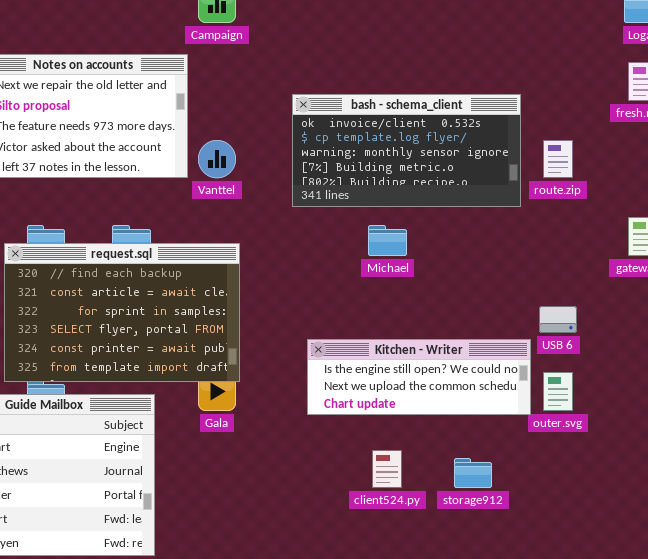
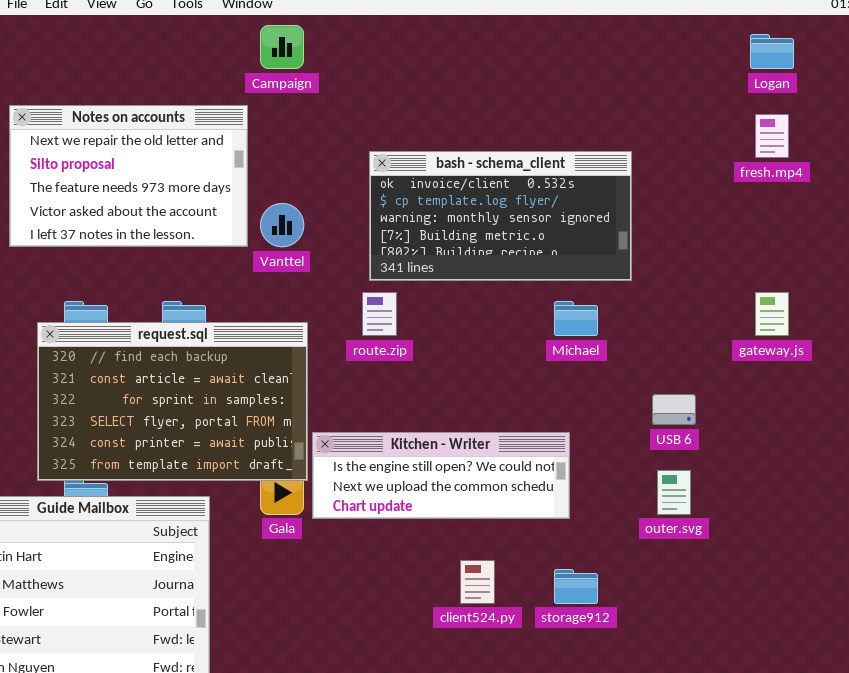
route.zip: [543,140,573,178] -> [362,292,397,336], moved
Michael: [368,225,407,256] -> [554,301,598,336], moved
Kitchen - Writer: [307,339,531,415] -> [312,432,570,519], moved

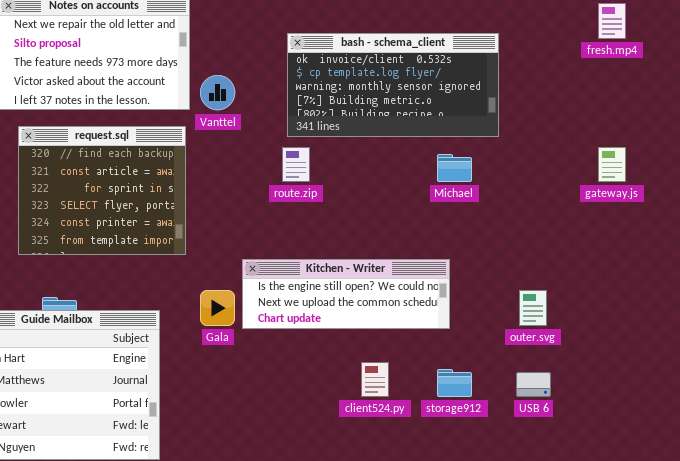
request.sql: [37,322,308,481] -> [18,126,186,255], moved, resized
USB 6: [652,394,696,425] -> [516,372,551,397], moved

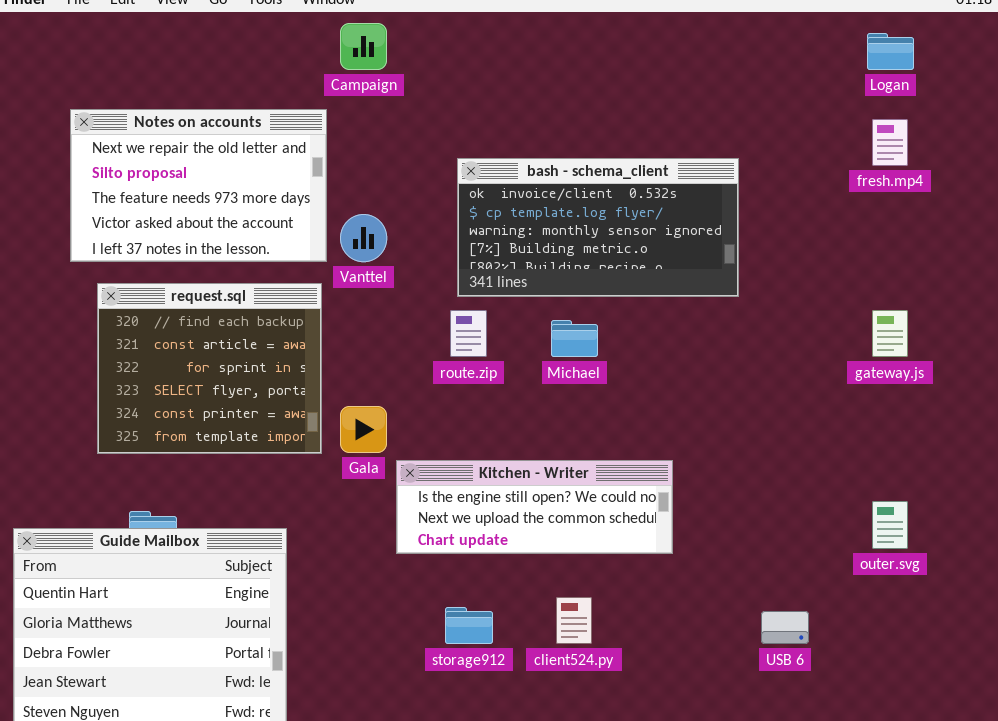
Michael: [437,154,472,182] -> [551,320,598,357], moved
Gala: [200,290,235,326] -> [340,406,387,453], moved
outer.svg: [519,290,547,326] -> [872,501,908,549], moved
storage912: [437,369,472,397] -> [445,607,493,644], moved

